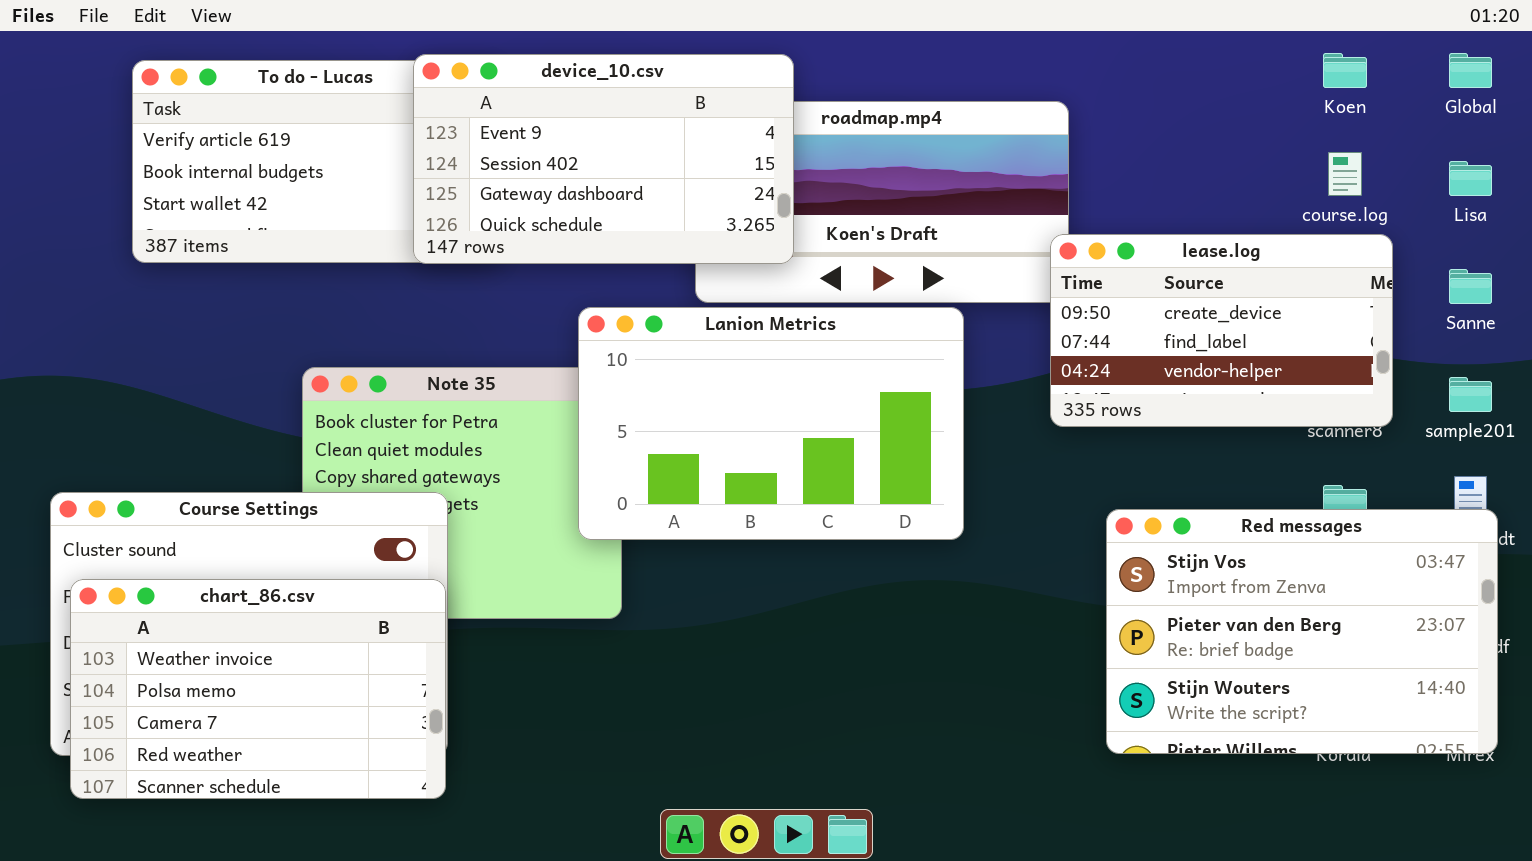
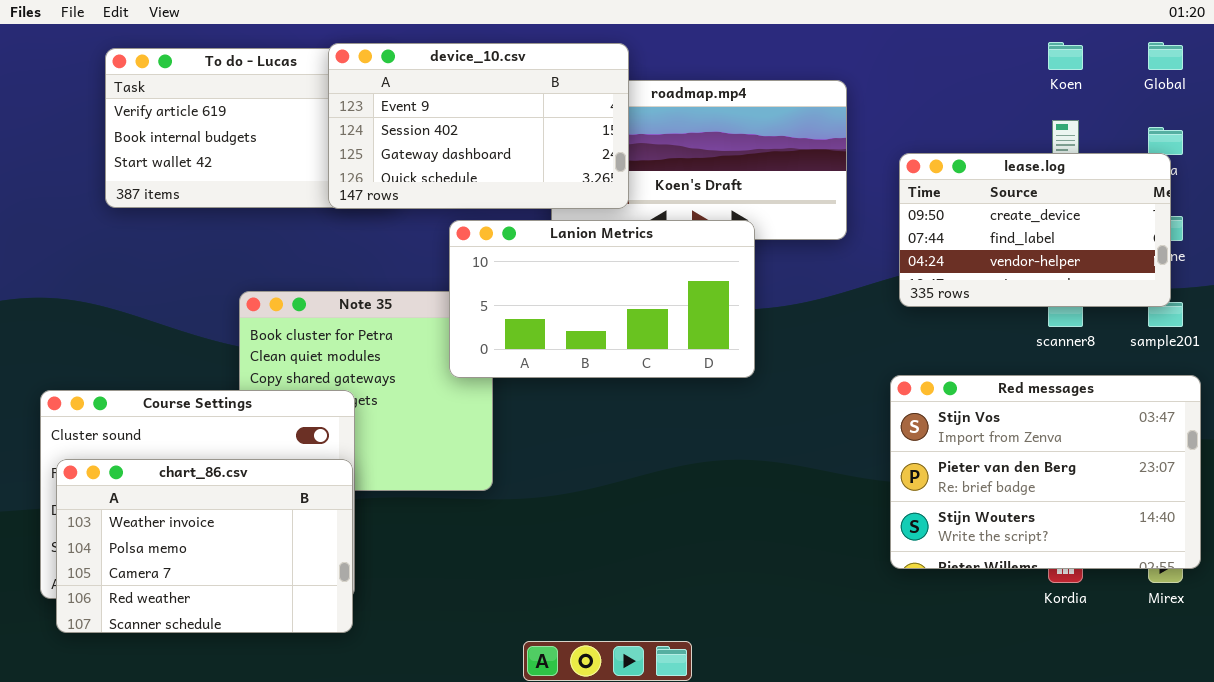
lease.log: [1050,234,1393,427] -> [899,153,1171,307], moved
Lanion Metrics: [578,307,964,540] -> [449,220,755,378], moved, resized
Red messages: [1106,509,1498,754] -> [890,375,1201,569], moved

